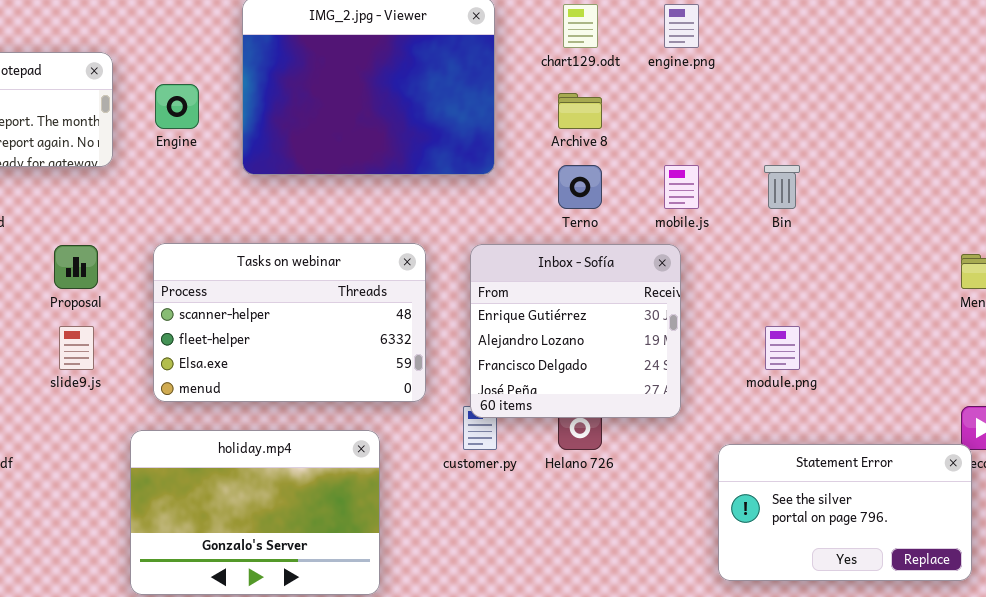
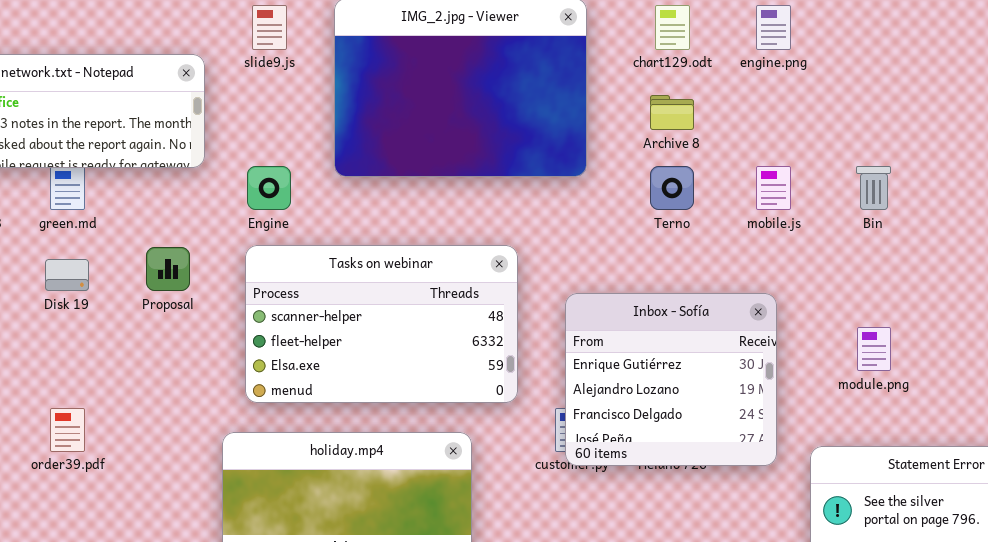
Engine: [155,84,199,129] -> [247,166,291,210], moved
Inbox - Sofía: [470,244,681,418] -> [565,293,777,466], moved
slide9.js: [59,326,94,370] -> [252,5,287,50], moved

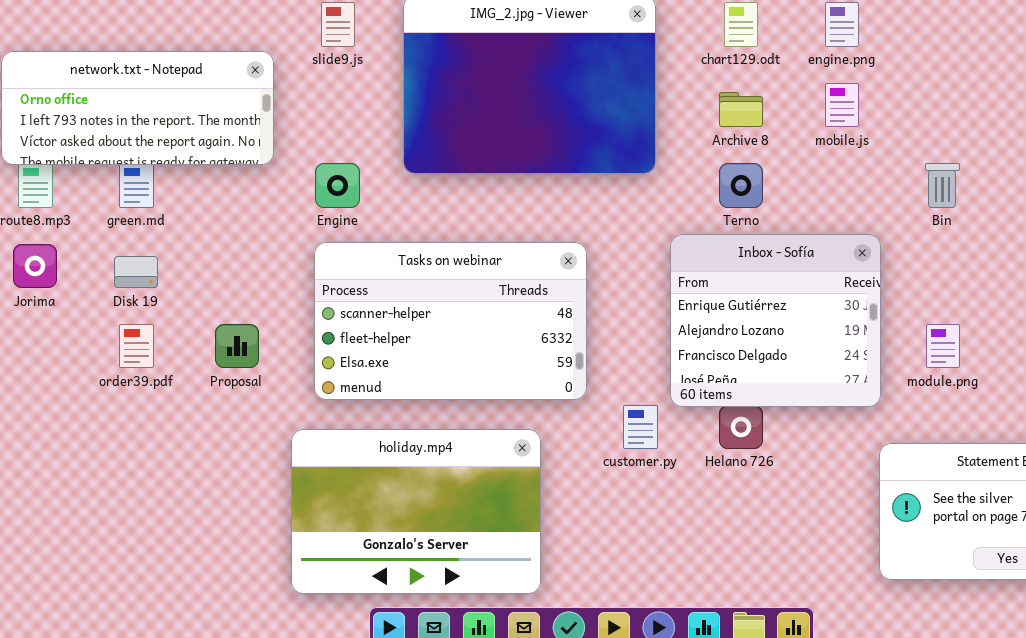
mobile.js: [756,166,791,210] -> [825,83,859,127], moved
Proposal: [146,247,190,291] -> [215,324,259,368], moved
Inbox - Sofía: [565,293,777,466] -> [670,234,881,407], moved
order39.pdf: [50,408,85,452] -> [119,324,154,368], moved

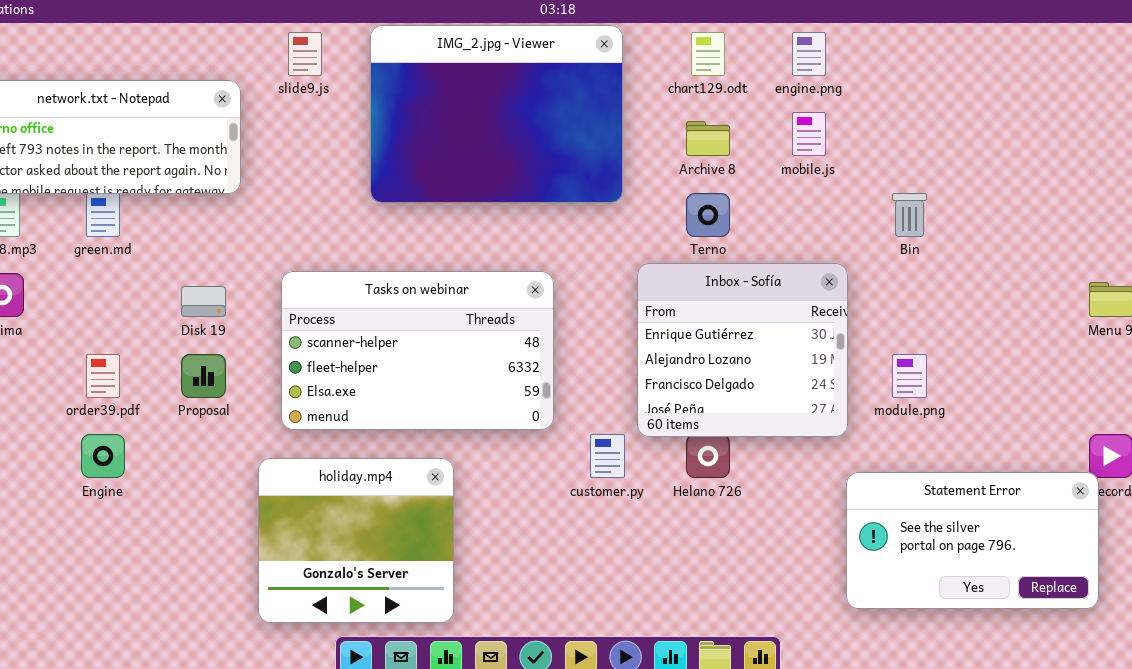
Engine: [315,163,360,208] -> [81,434,125,478], moved
Disk 19: [114,256,158,288] -> [181,286,226,317], moved
holiday.mp4: [291,429,541,594] -> [258,458,454,623], resized

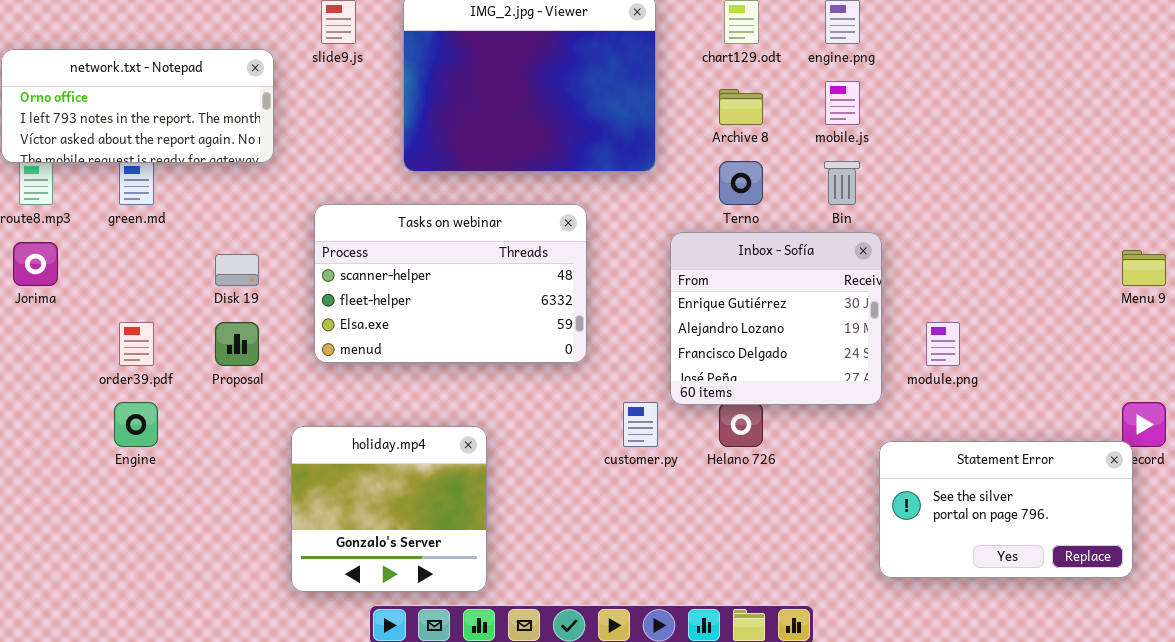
Bin: [892,193,927,237] -> [824,161,860,205], moved
Tasks on webinar: [281,271,554,430] -> [314,204,587,363], moved

